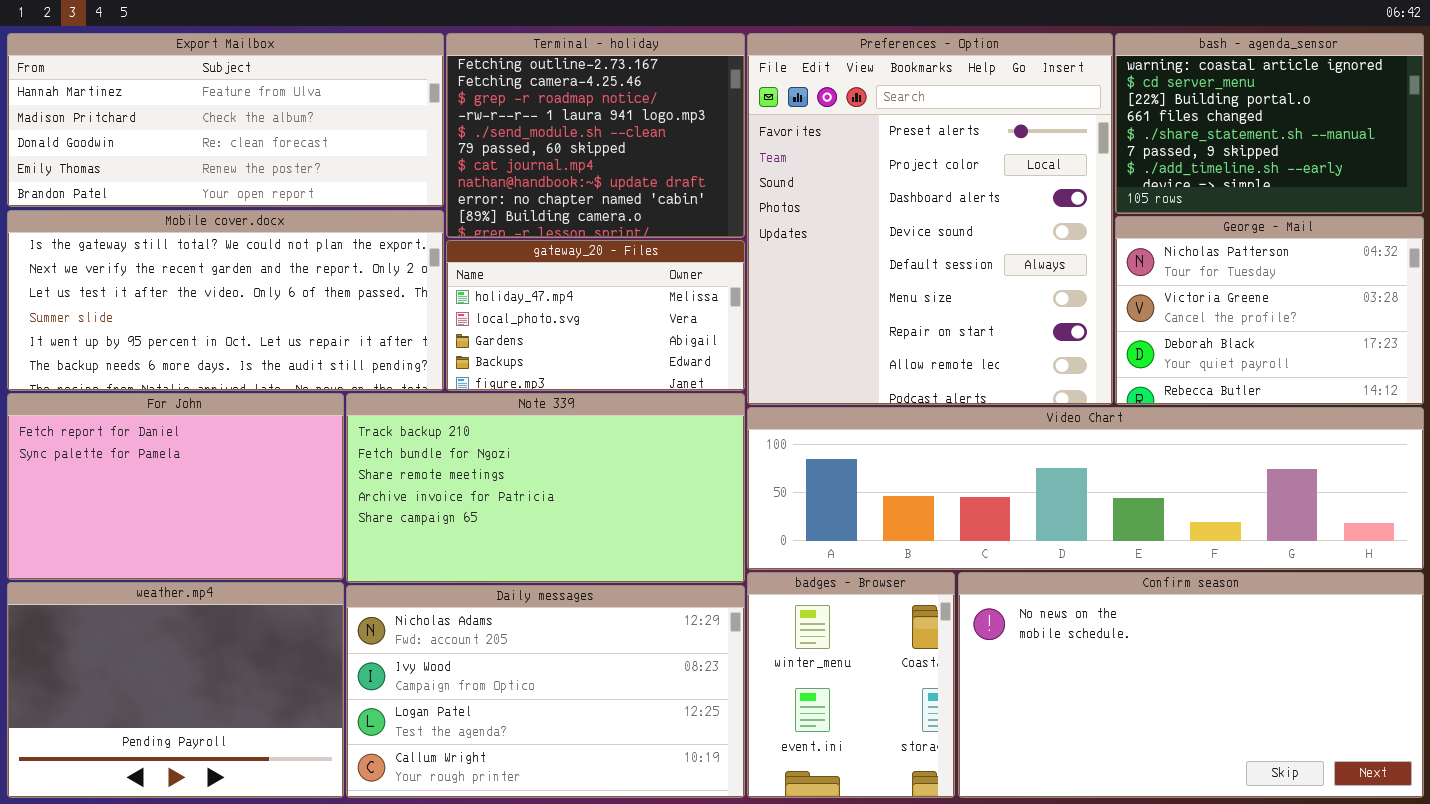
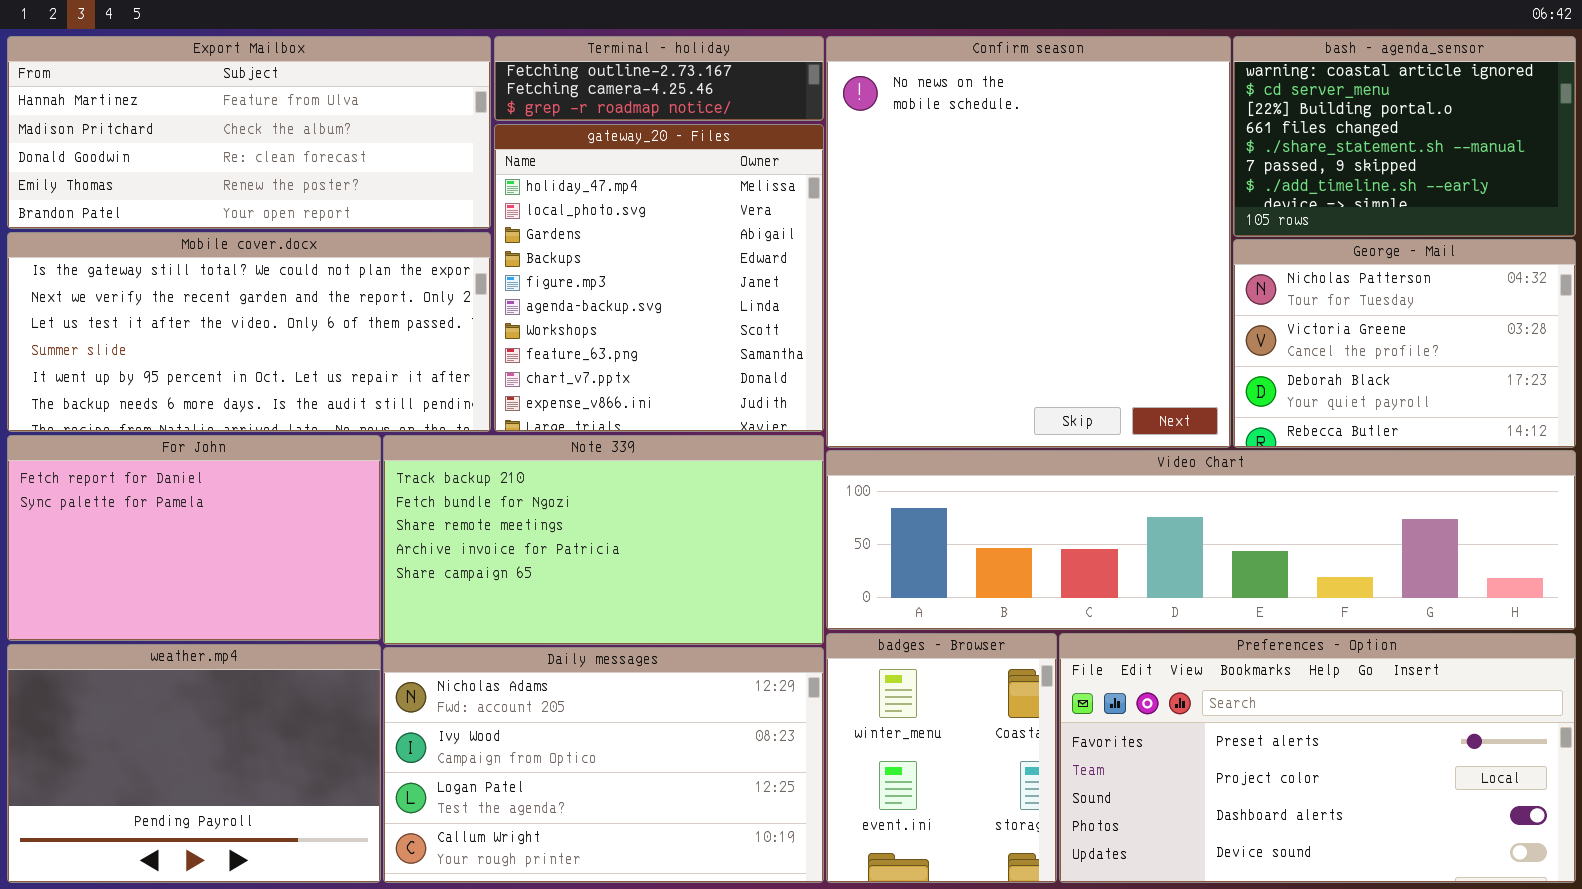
Terminal - holiday: [446,33,745,238] -> [494,36,824,121], resized
Preferences - Option: [747,33,1113,405] -> [1059,633,1576,883], moved, resized
gateway_20 - Files: [446,240,745,391] -> [494,124,824,432], resized
Confirm season: [958,572,1424,798] -> [826,36,1231,448], moved, resized

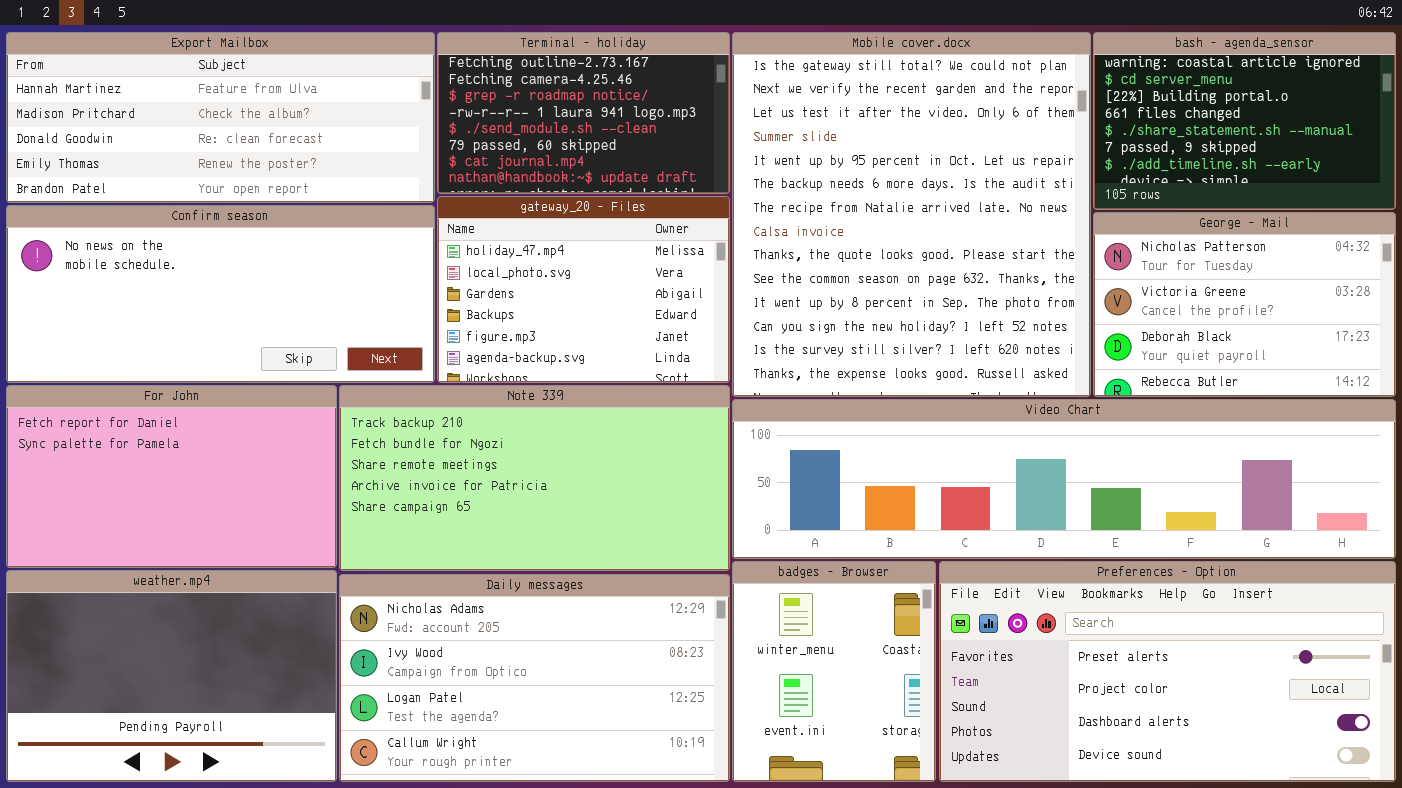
Terminal - holiday: [494,36,824,121] -> [437,32,730,194], resized
Confirm season: [826,36,1231,448] -> [6,205,435,383], moved, resized
gateway_20 - Files: [494,124,824,432] -> [437,196,730,383], resized
Mobile cover.docx: [7,232,491,432] -> [732,32,1091,397], moved, resized

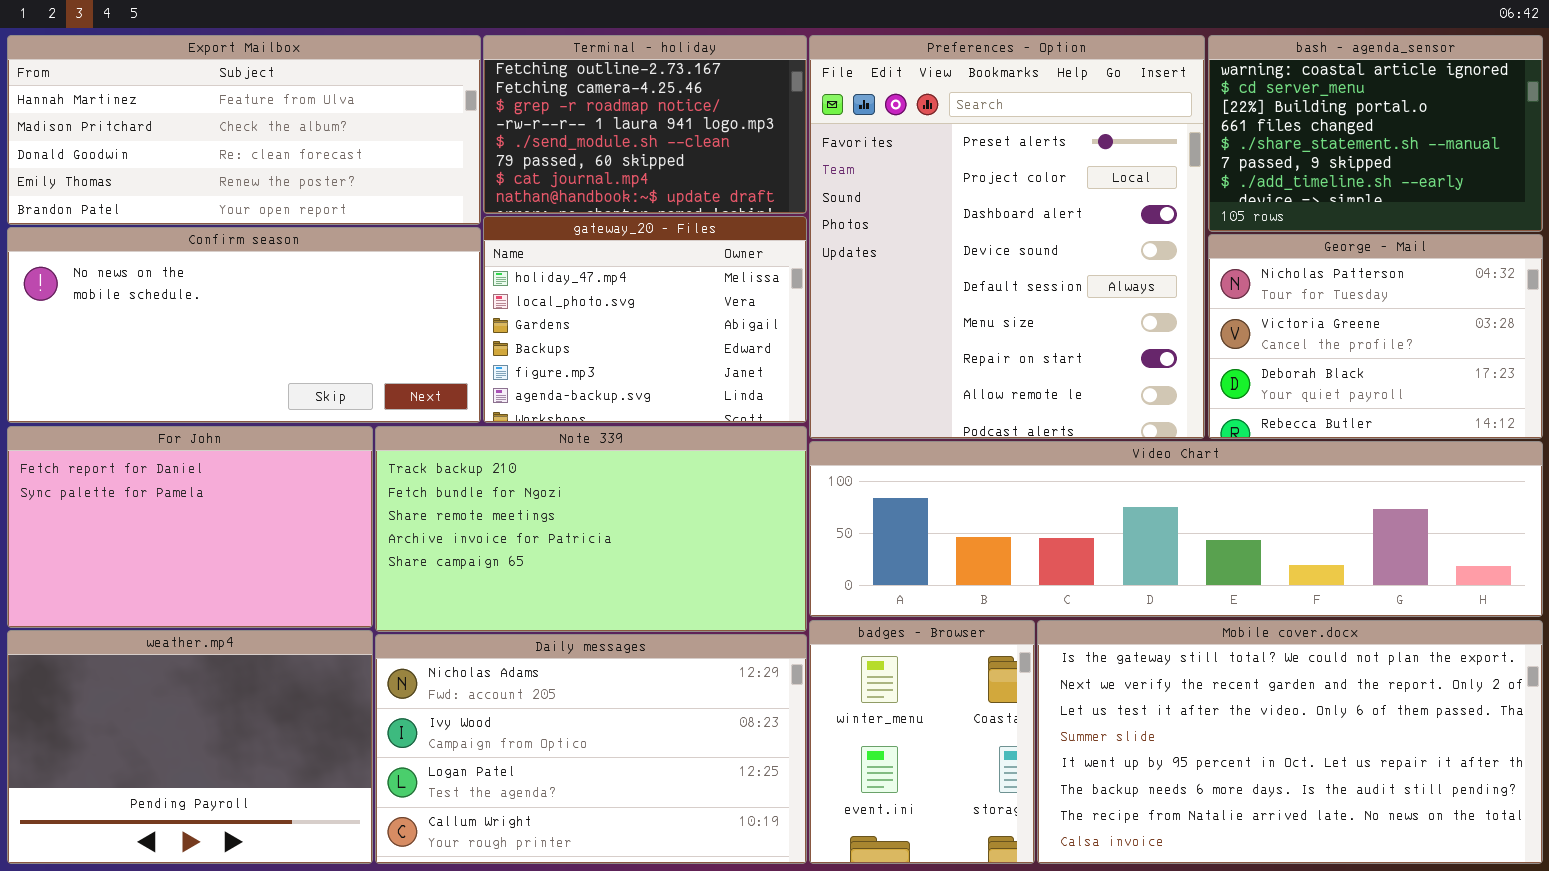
Mobile cover.docx: [732,32,1091,397] -> [1037,620,1543,864], moved, resized
Preferences - Option: [939,561,1396,782] -> [809,35,1205,439], moved, resized

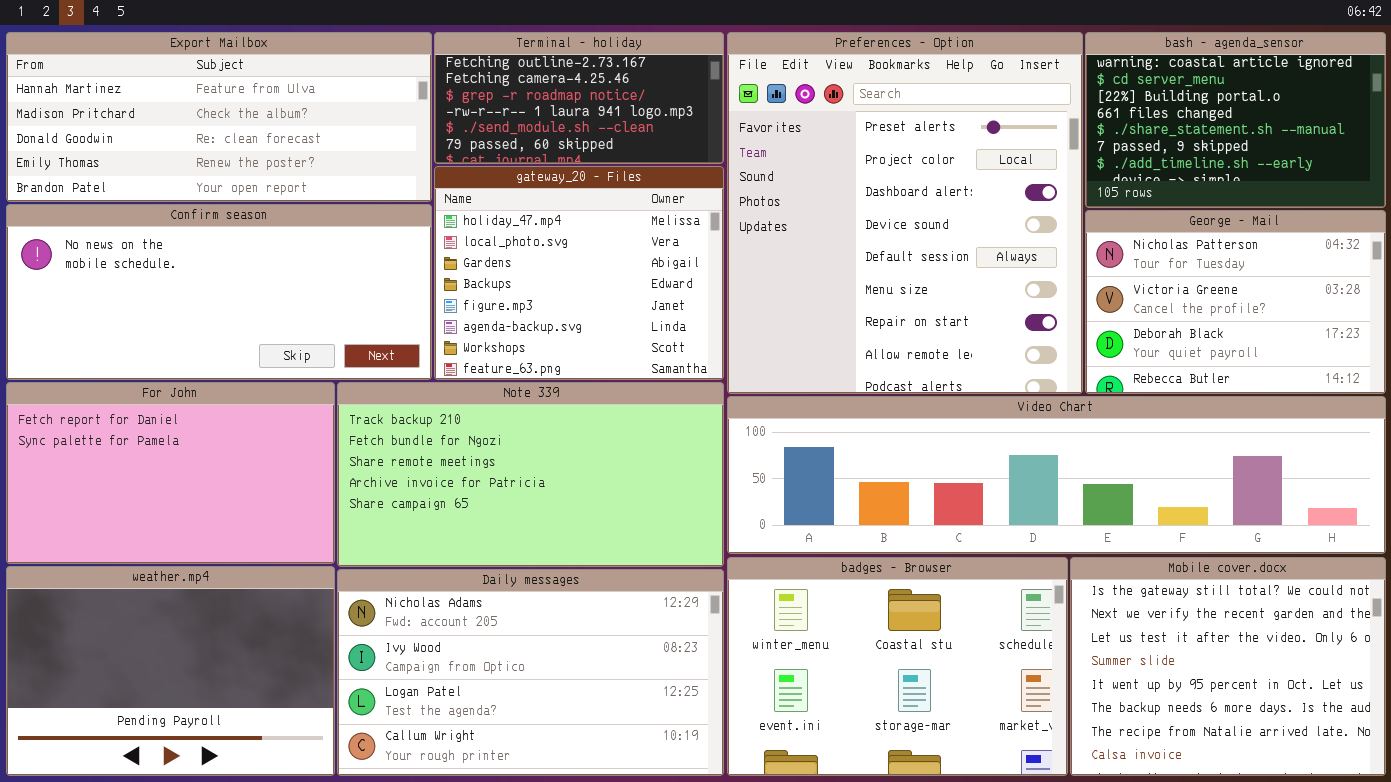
Terminal - holiday: [483,35,807,214] -> [434,32,724,164], resized
gateway_20 - Files: [483,216,807,423] -> [434,166,724,380], resized
badges - Browser: [809,620,1035,864] -> [727,557,1068,776], resized
Mobile cover.docx: [1037,620,1543,864] -> [1070,557,1386,776], resized

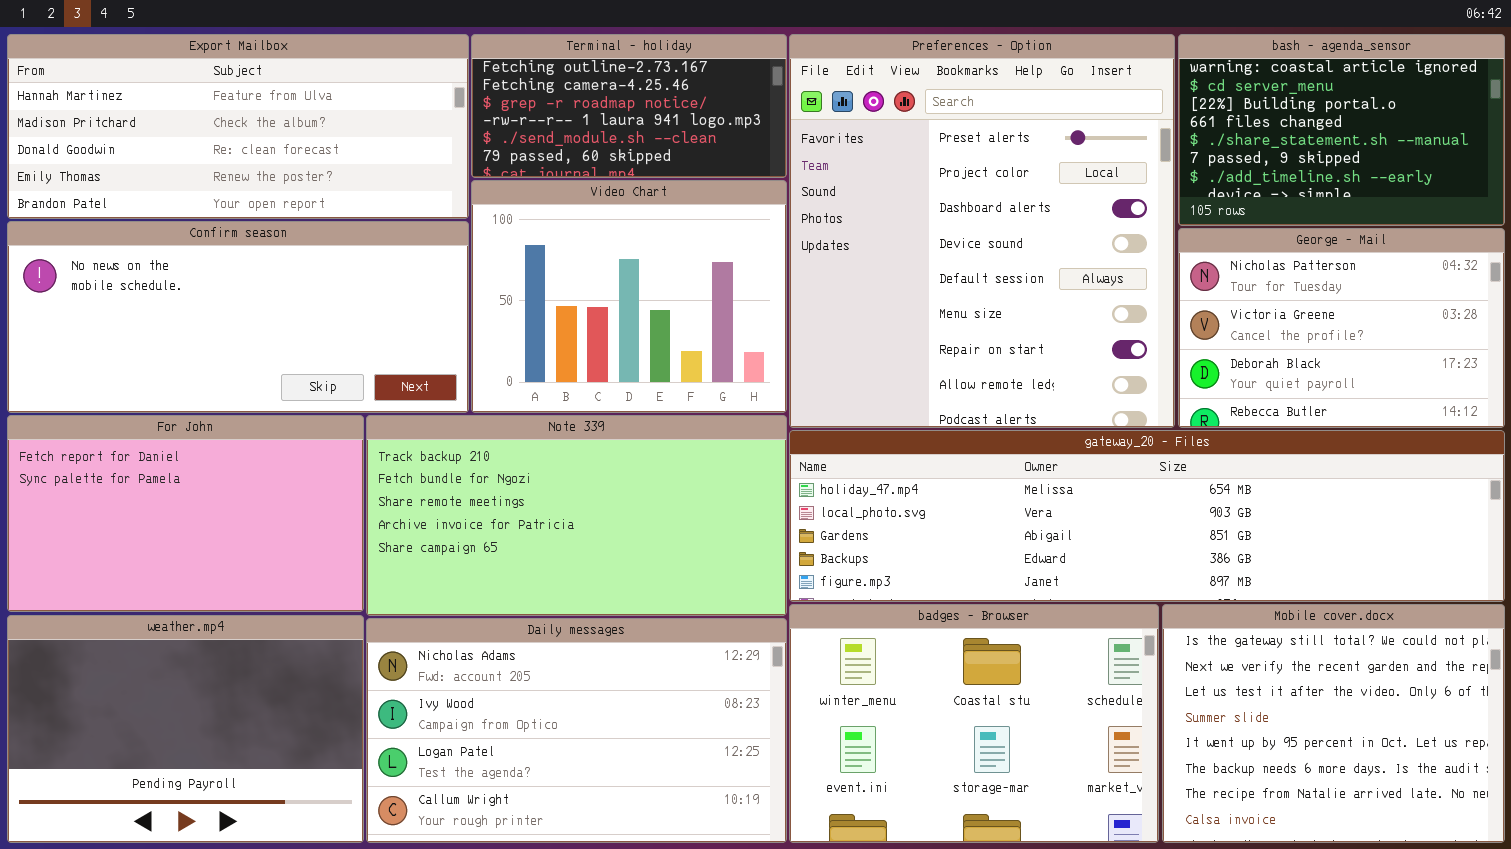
gateway_20 - Files: [434,166,724,380] -> [789,430,1505,602], moved, resized
Video Chart: [727,396,1386,554] -> [471,180,787,413], moved, resized

